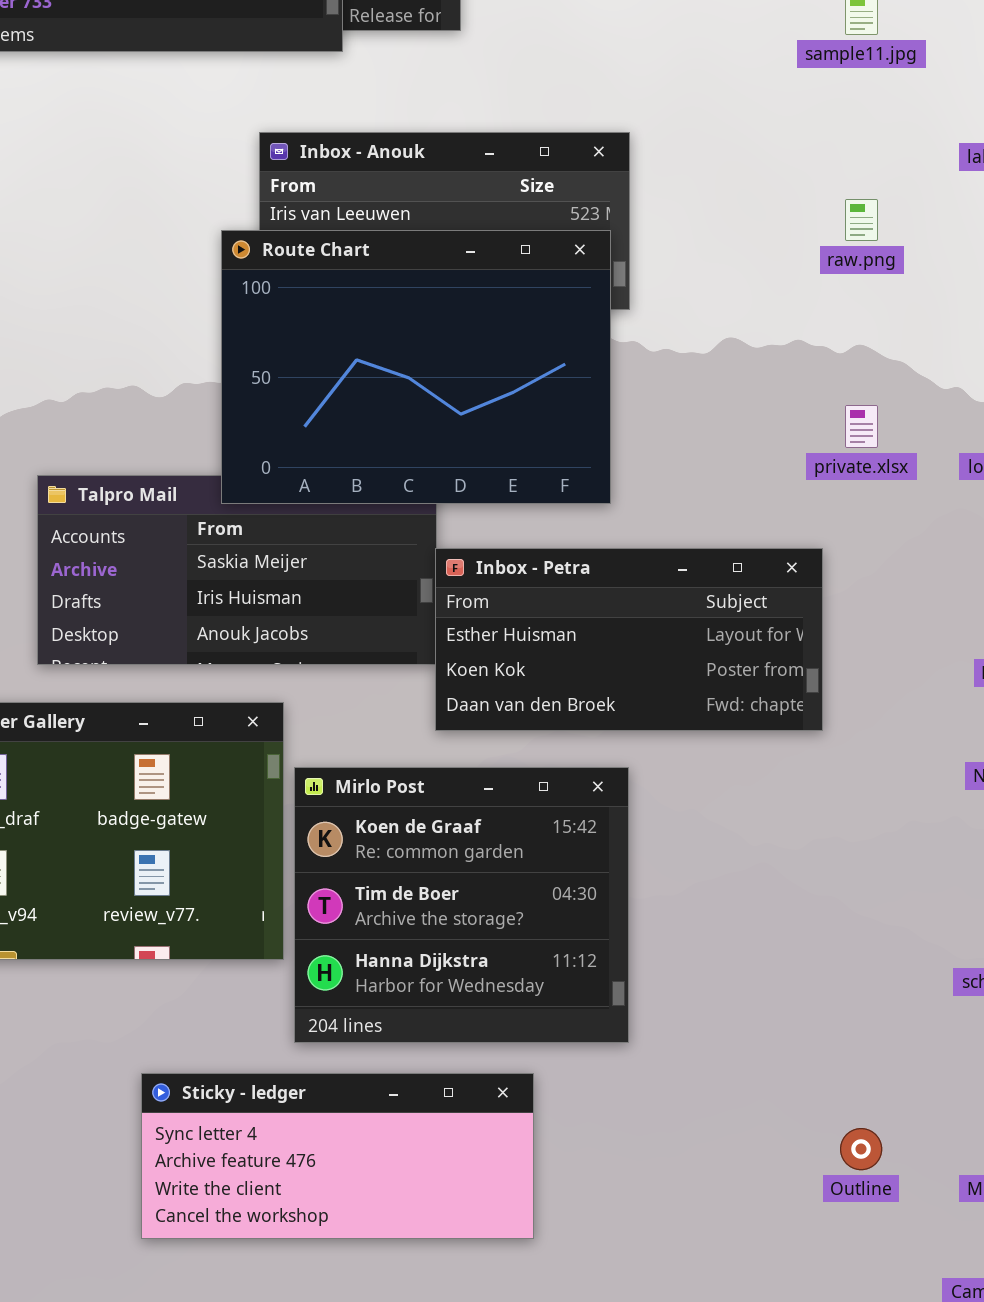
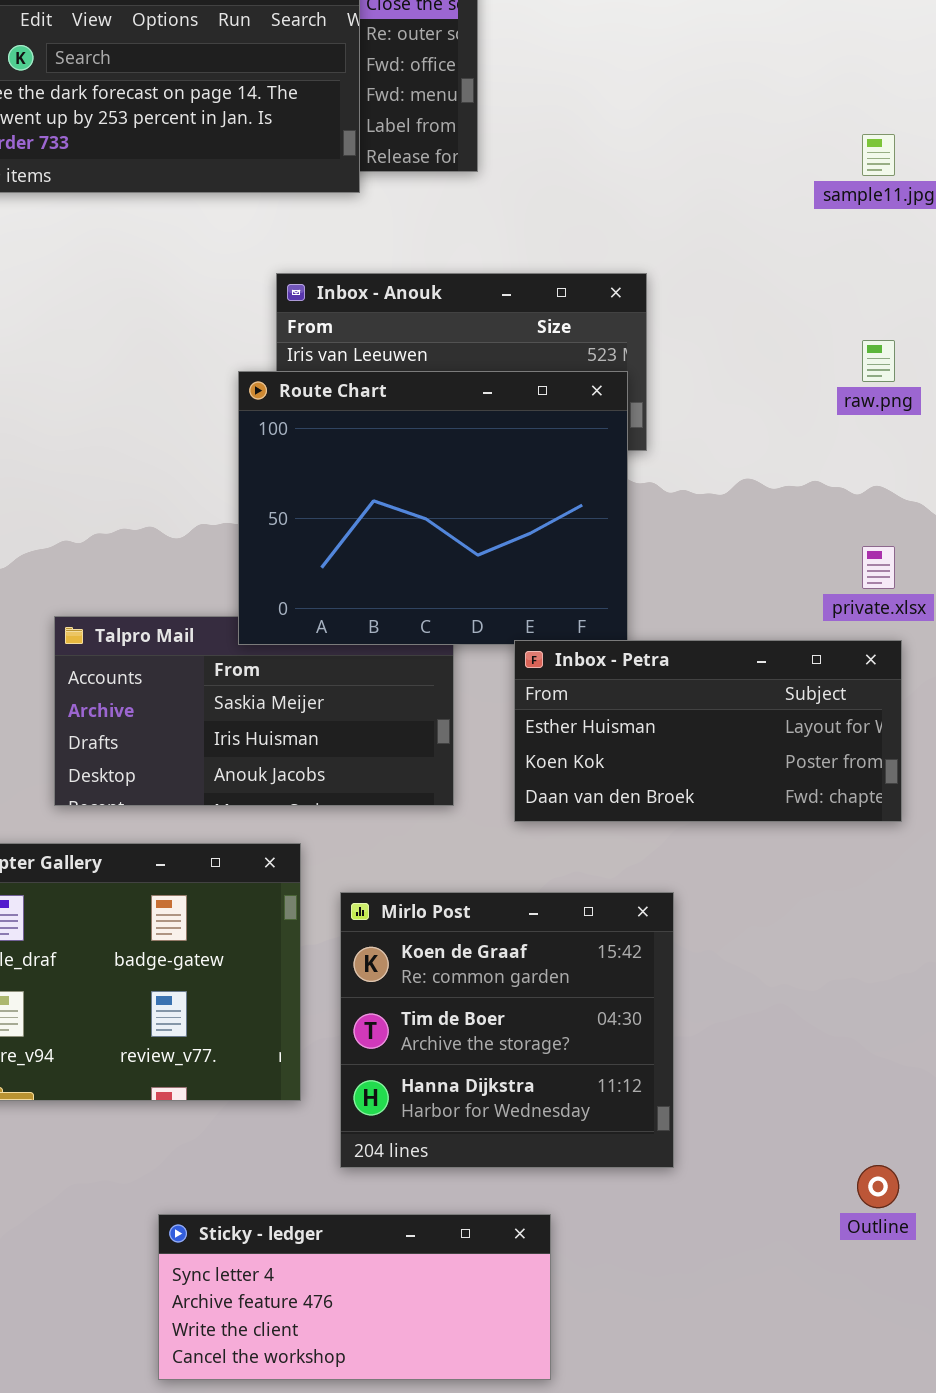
Inbox - Petra: [435,548,823,731] -> [514,640,902,822], moved
Mirlo Post: [294,767,629,1043] -> [340,892,674,1168], moved
Outline: [840,1128,882,1170] -> [857,1165,899,1208], moved

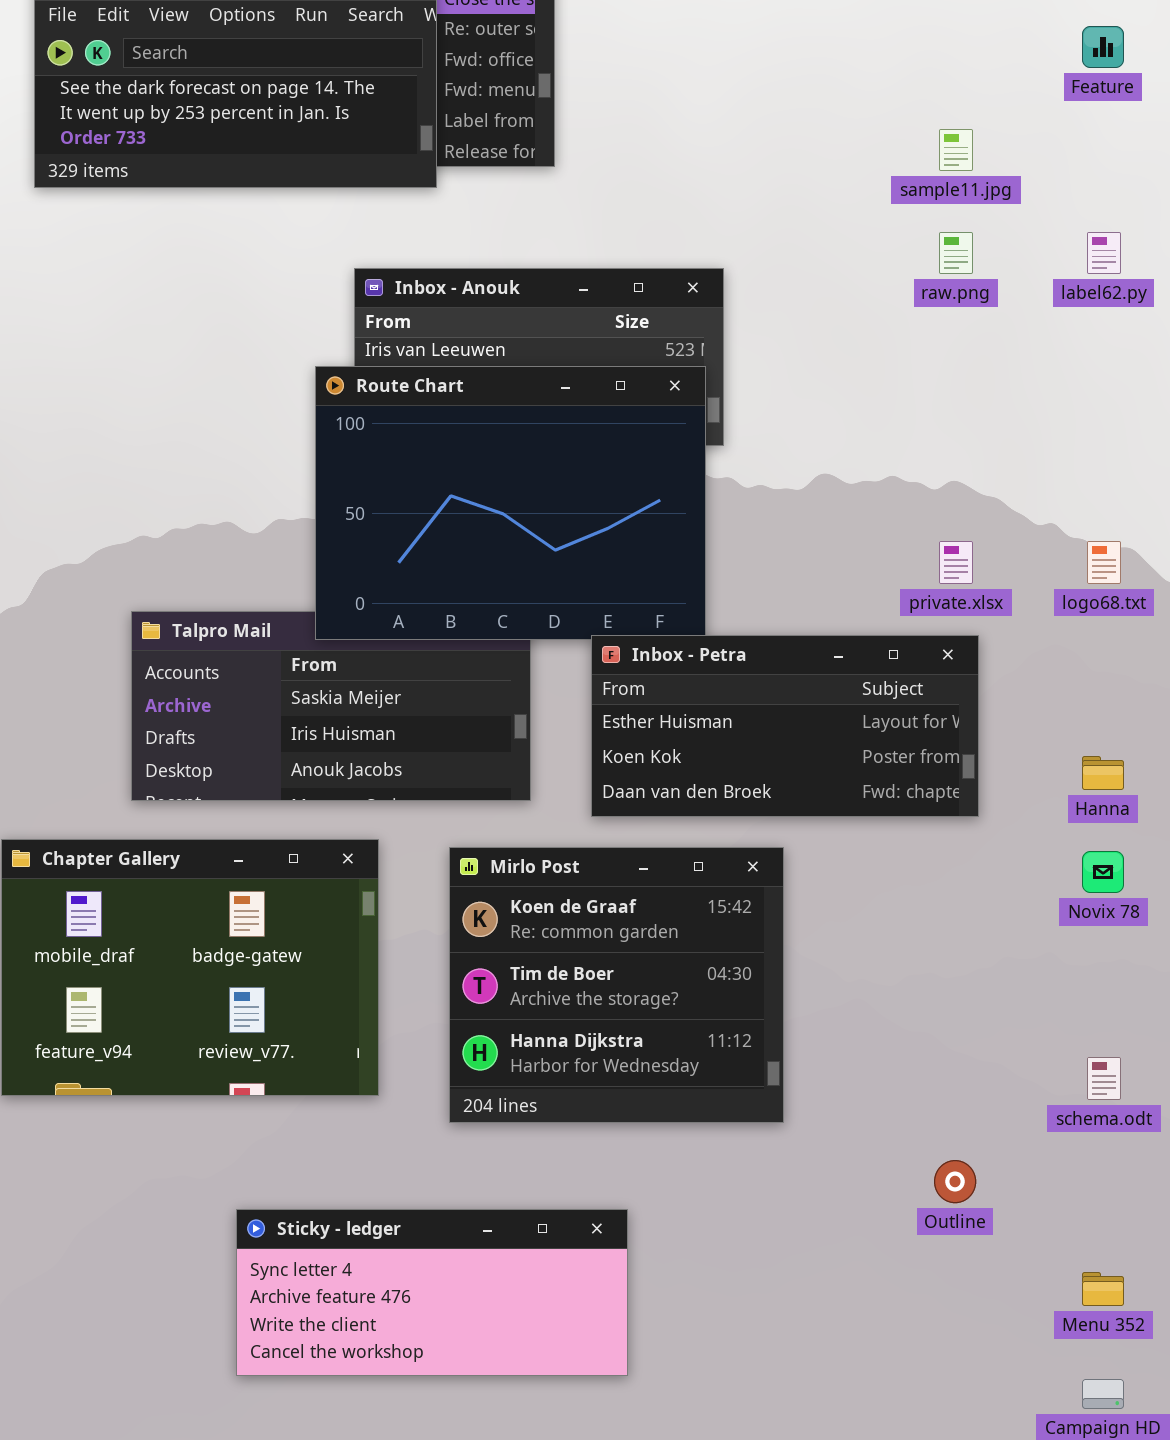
raw.png: [862,340,895,382] -> [939,232,973,274], moved
Mirlo Post: [340,892,674,1168] -> [449,847,784,1123], moved

